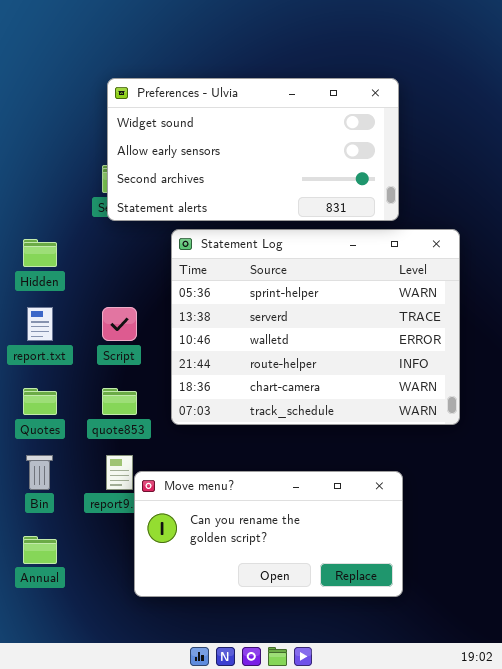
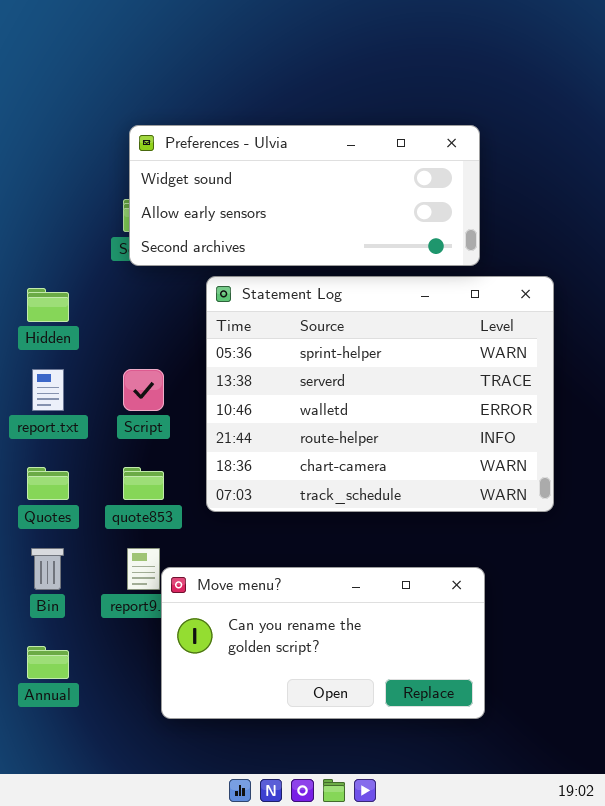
Preferences - Ulvia: [107,78,399,221] -> [129,125,480,266], resized

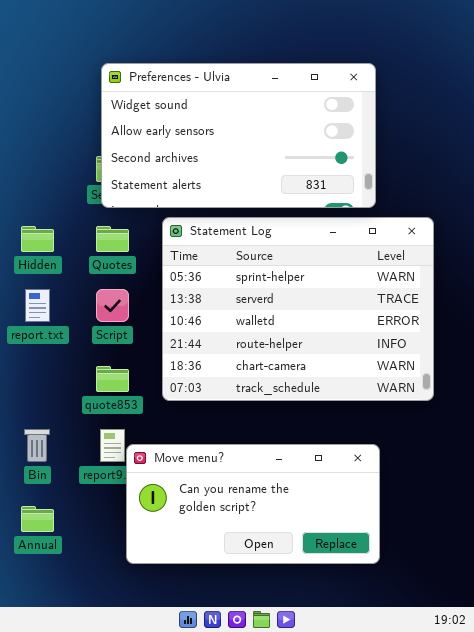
Preferences - Ulvia: [129,125,480,266] -> [101,63,376,208], resized
Quotes: [27,467,69,500] -> [96,226,129,252], moved

